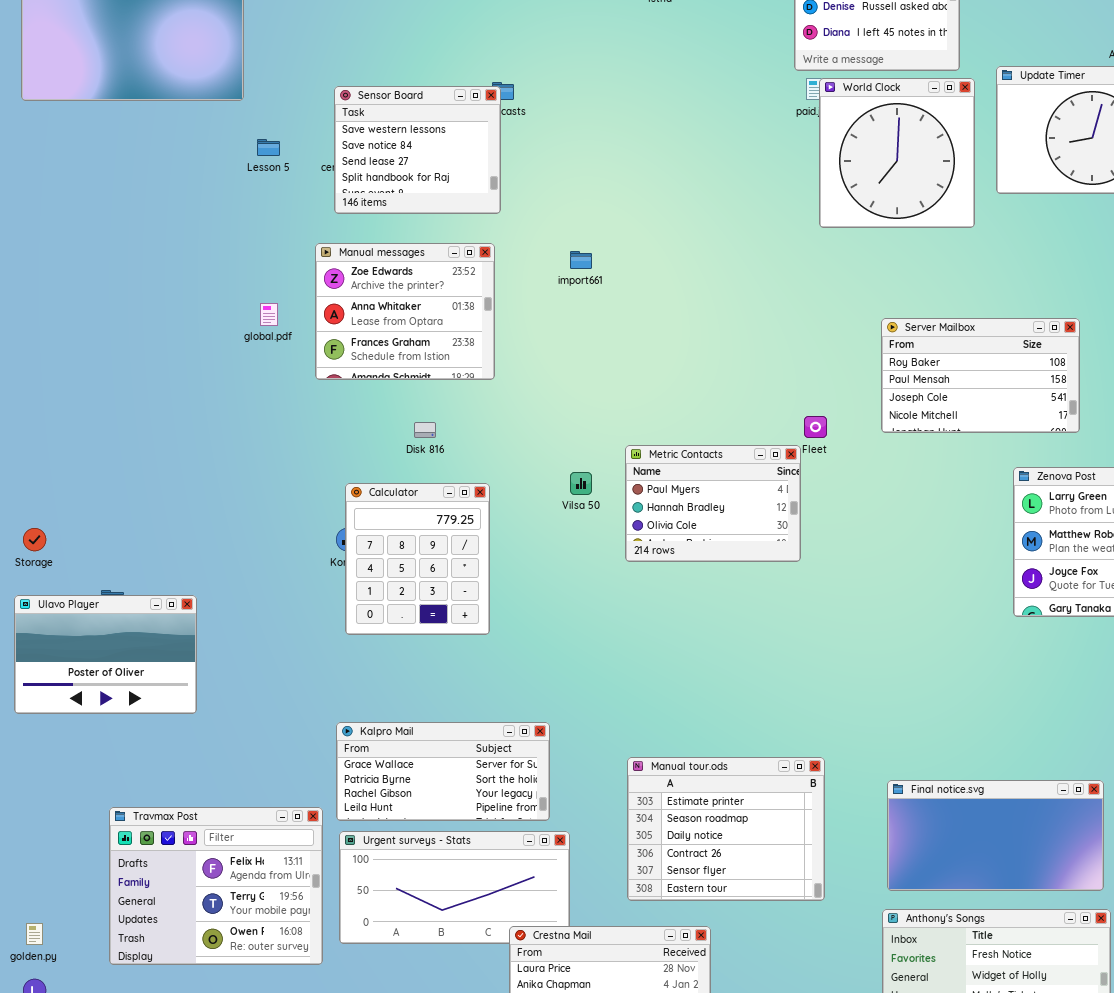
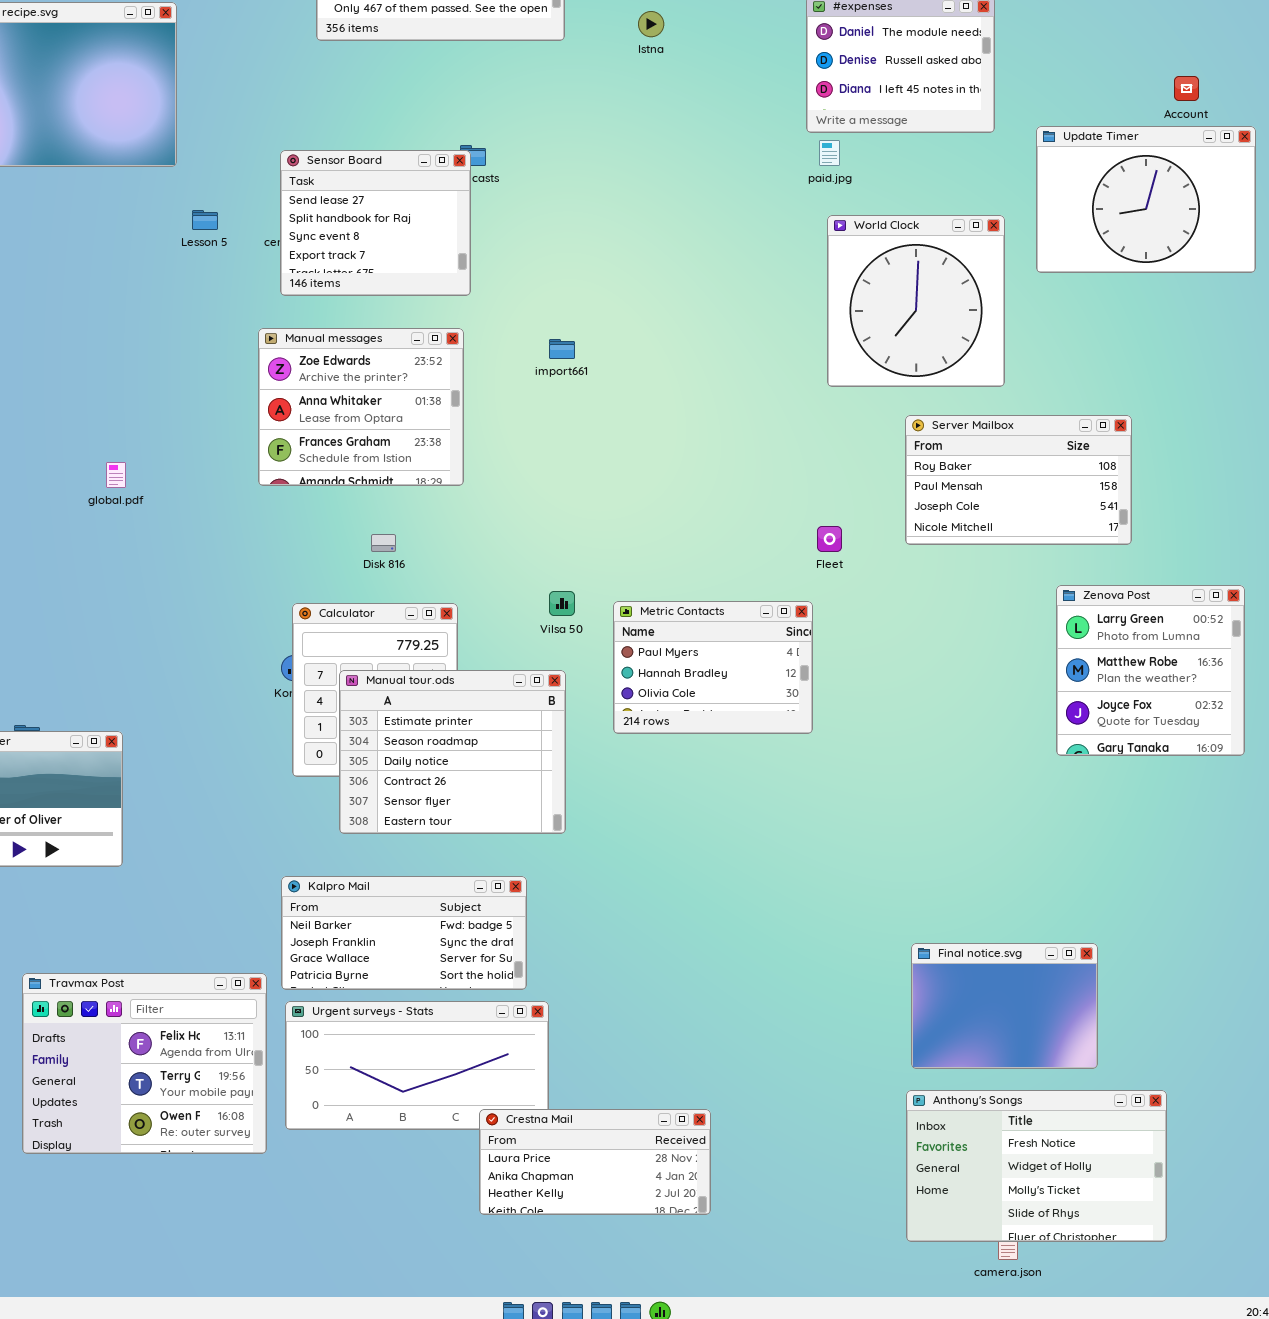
World Clock: [819,78,975,228] -> [827,215,1005,387], moved
Sensor Board: [334,86,501,214] -> [280,150,471,296], scrolled down 2 rows
global.pdf: [260,303,278,326] -> [106,462,126,488], moved
Metric Contacts: [625,445,801,562] -> [613,601,813,734], moved
Kalpro Mail: [336,722,550,821] -> [281,876,527,990], scrolled up 2 rows
Manual tour.ods: [627,757,825,901] -> [339,670,566,834], moved
Final notice.svg: [887,780,1104,891] -> [911,943,1098,1069], resized

